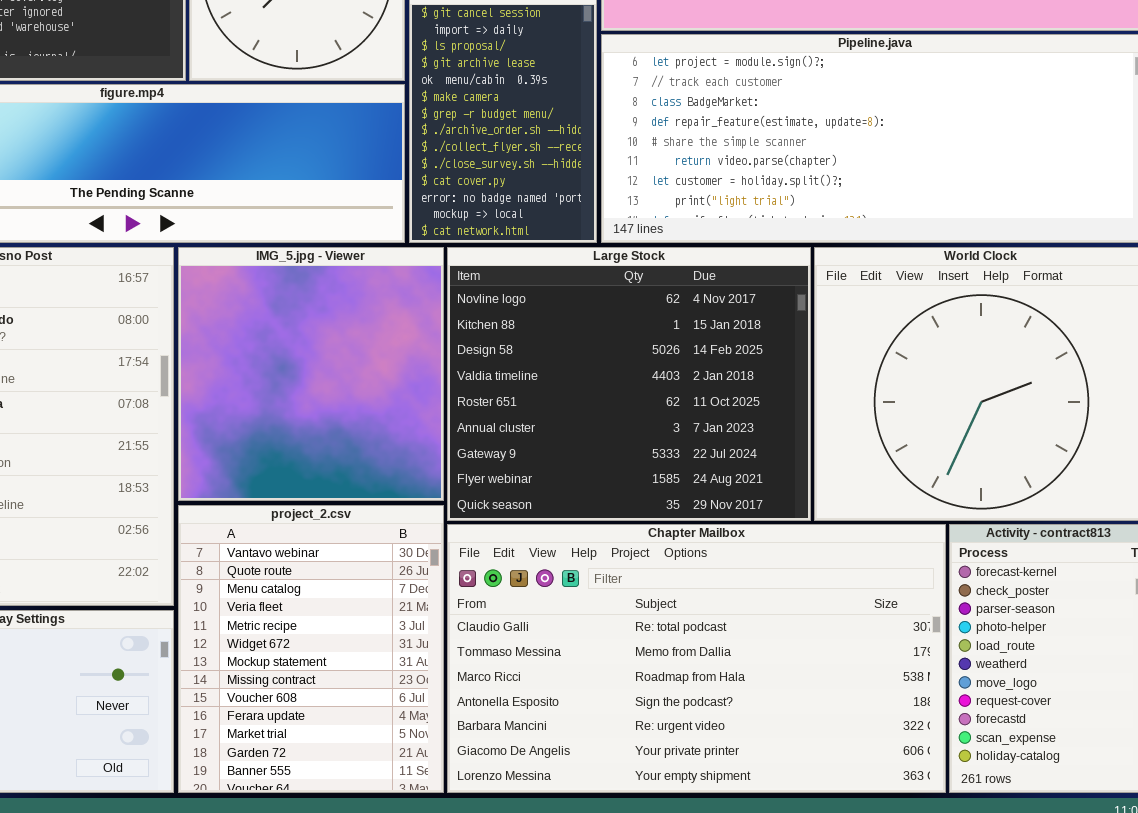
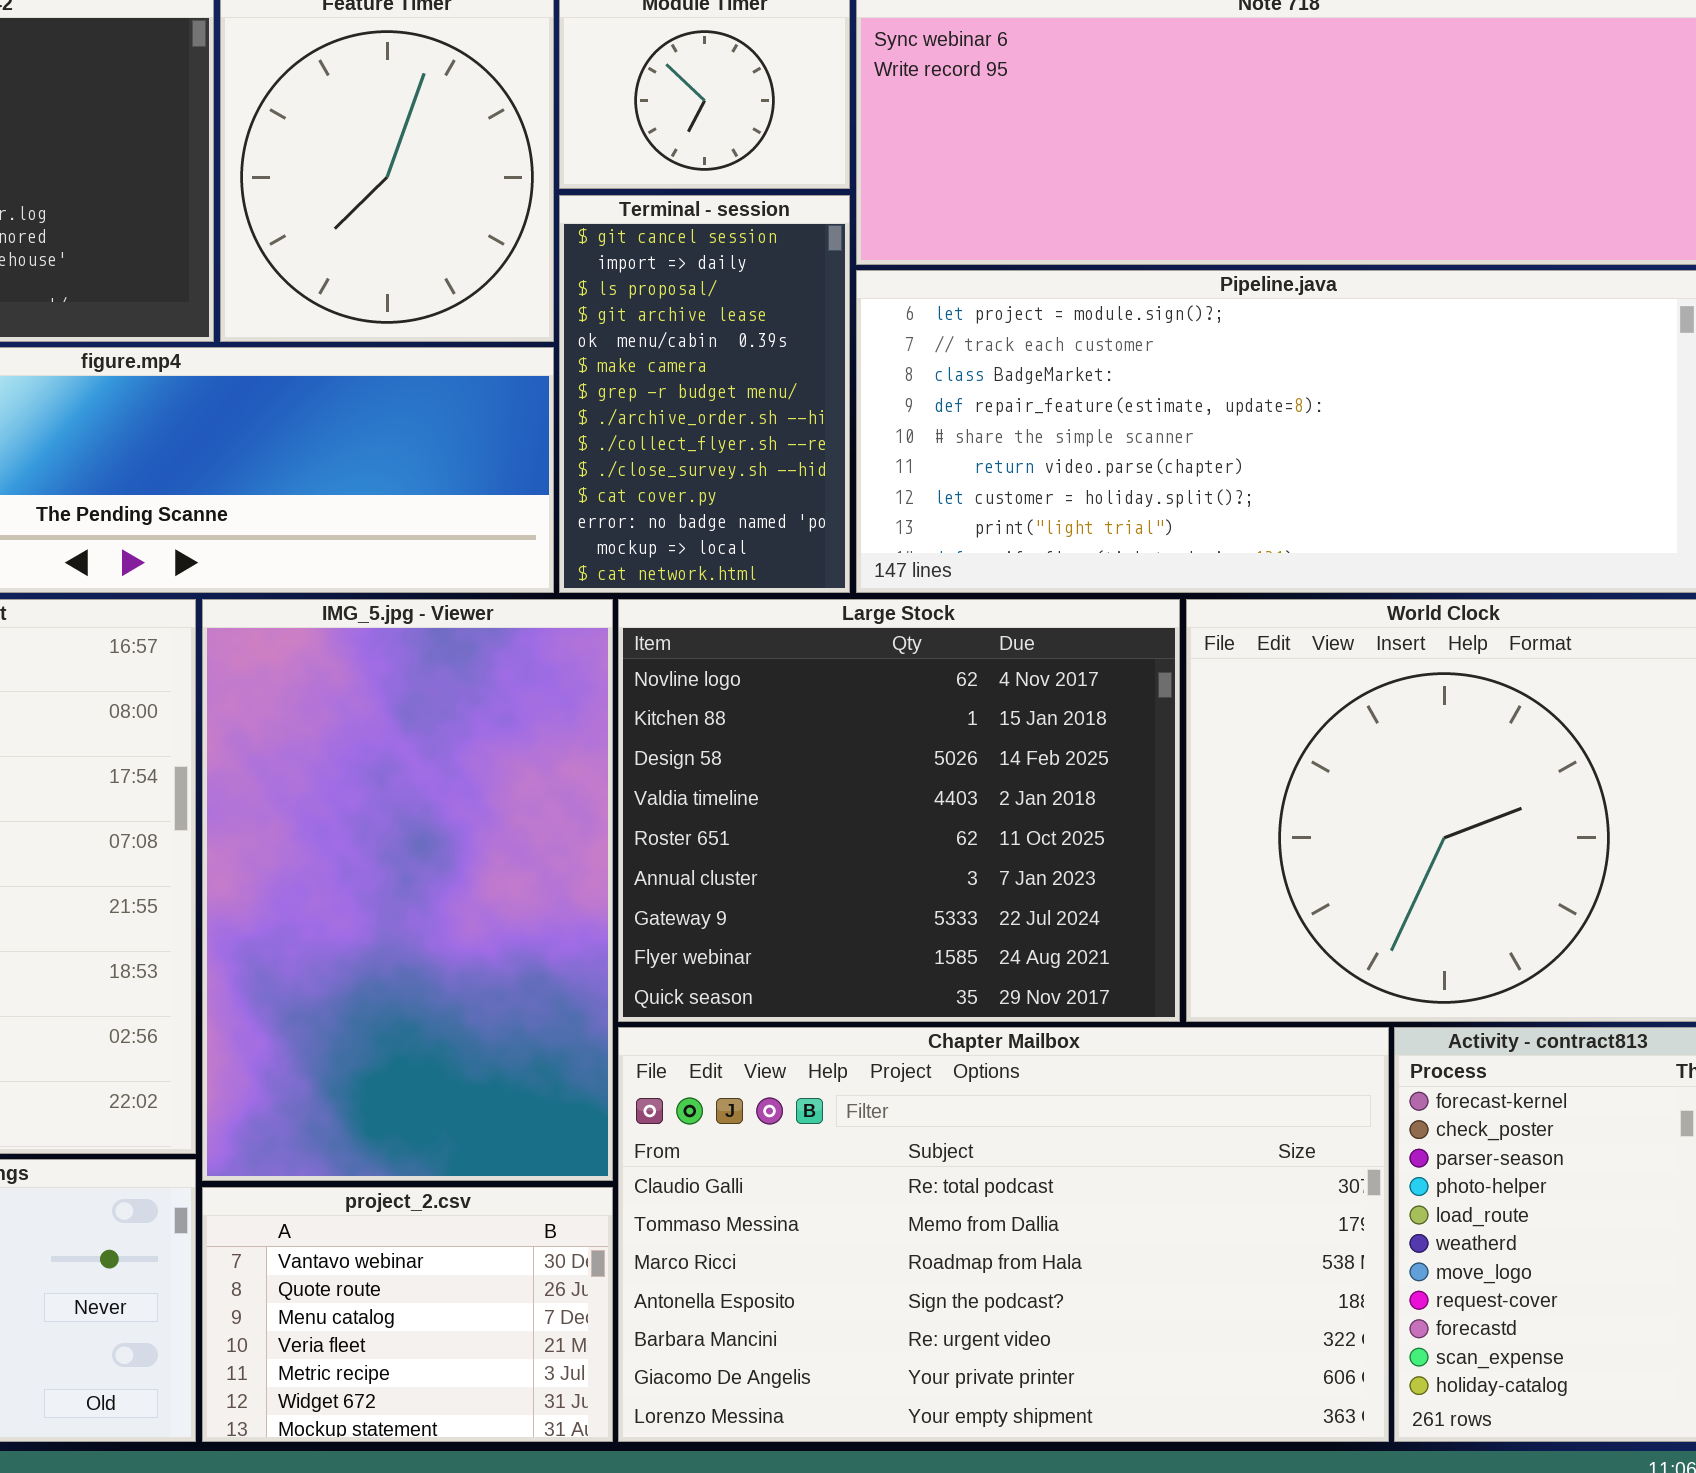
IMG_5.jpg - Viewer: [178,247,444,501] -> [202,599,613,1181], resized
project_2.csv: [178,505,444,793] -> [202,1187,613,1442], resized

